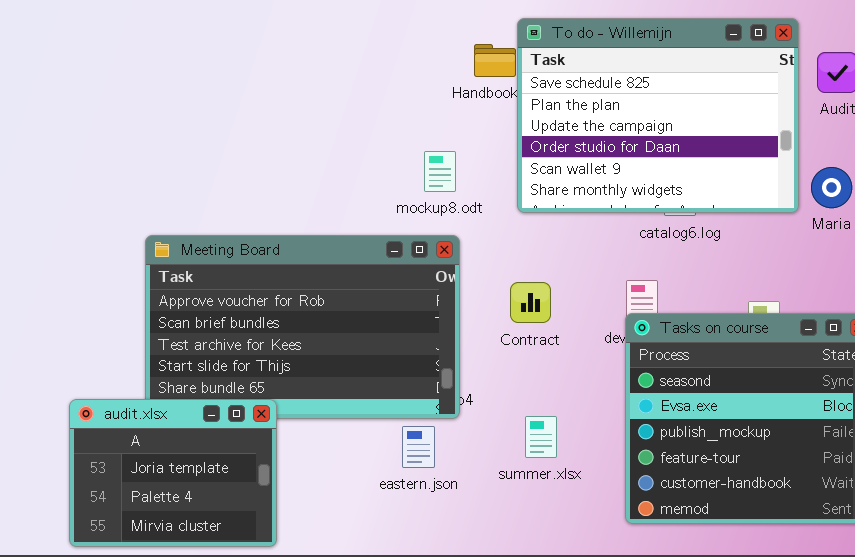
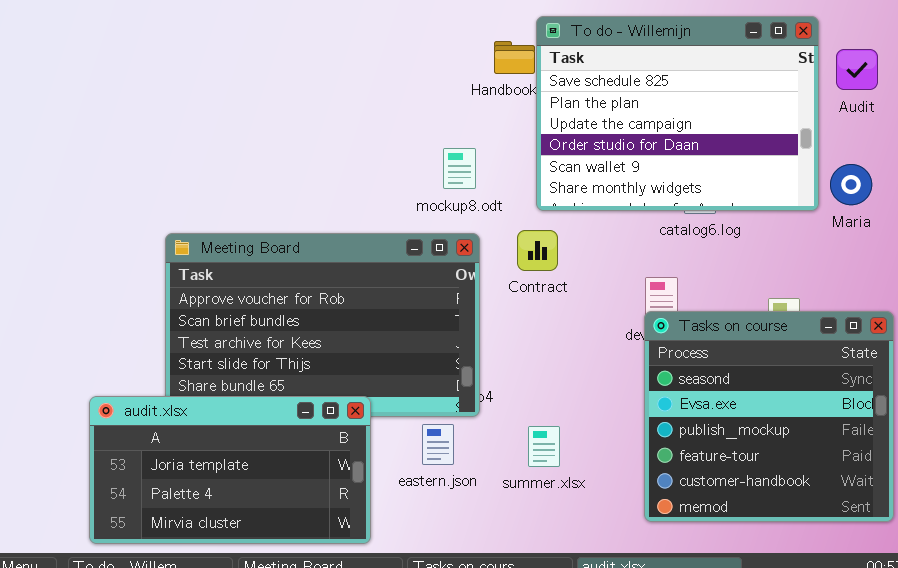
Contract: [510,282,551,323] -> [517,230,558,271], moved
audit.xlsx: [69,399,277,547] -> [89,396,371,544], resized
summer.xlsx: [525,416,557,458] -> [528,426,560,467], moved

